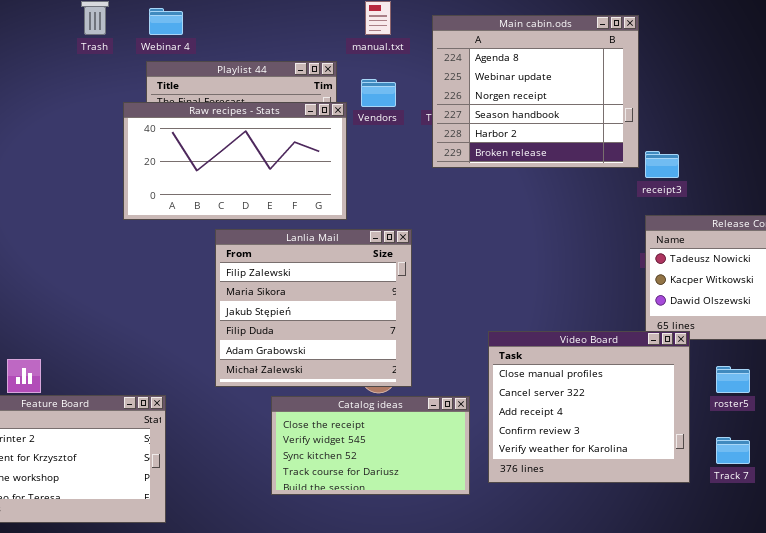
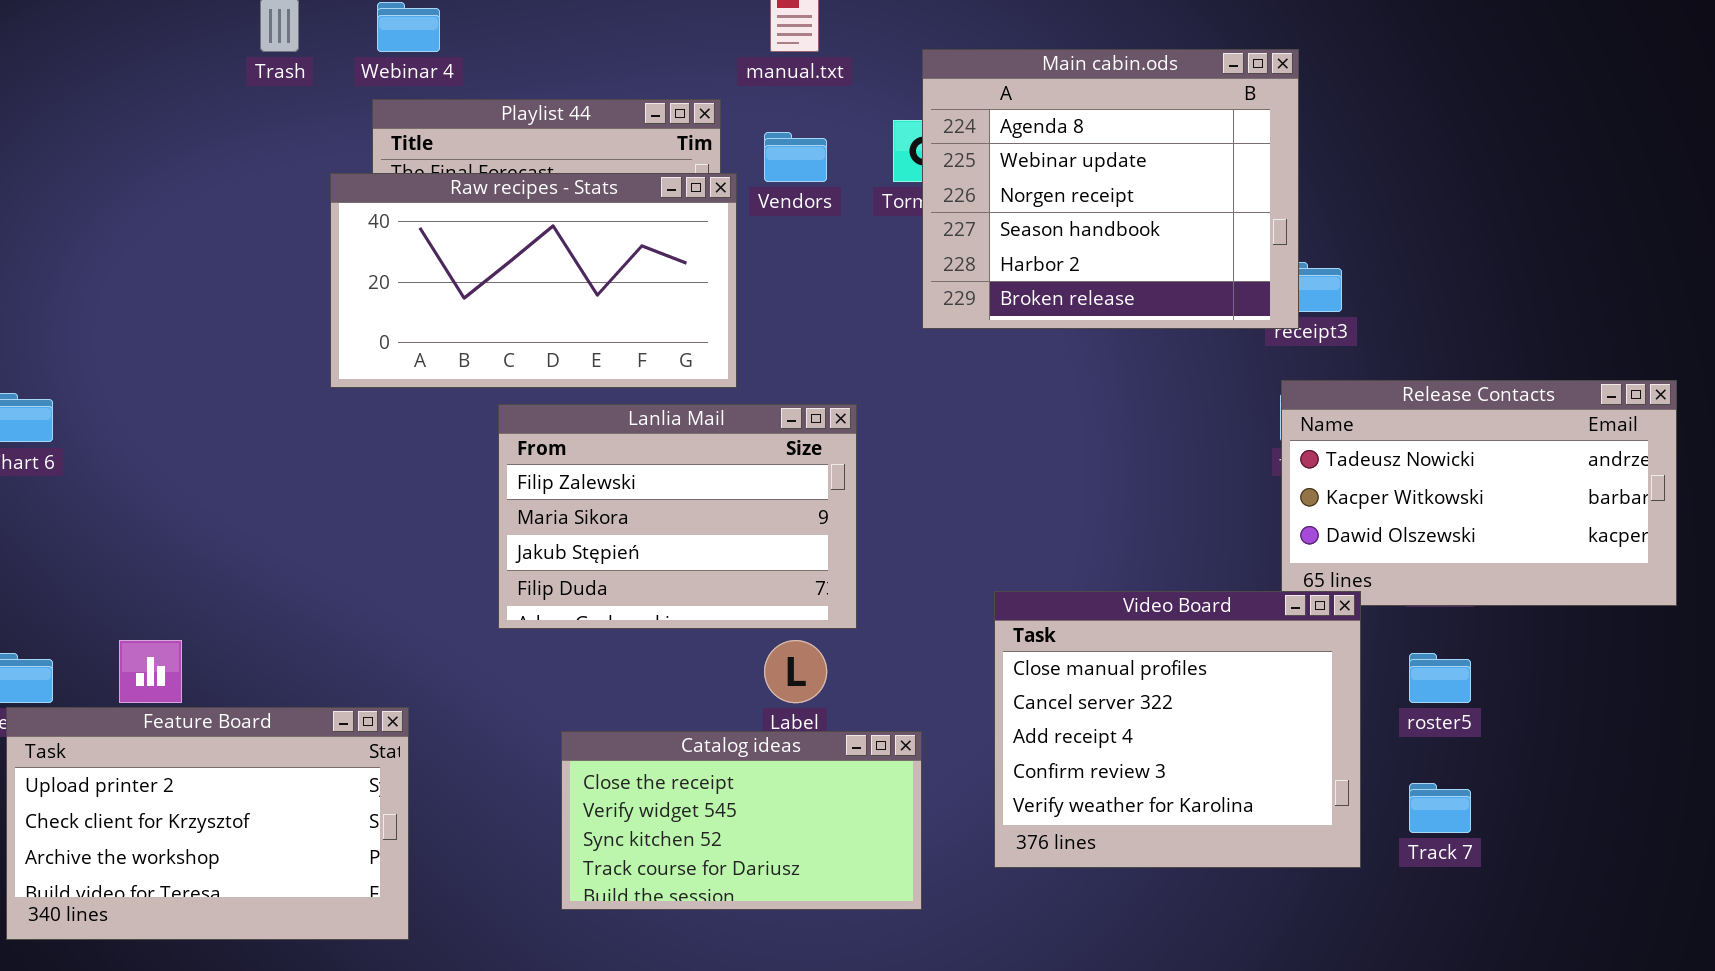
Main cabin.ods: [432,15,639,168] -> [922,49,1299,329], moved
Lanlia Mail: [215,229,412,387] -> [498,404,857,629], resized
Catalog ideas: [271,396,470,495] -> [561,731,922,910], moved

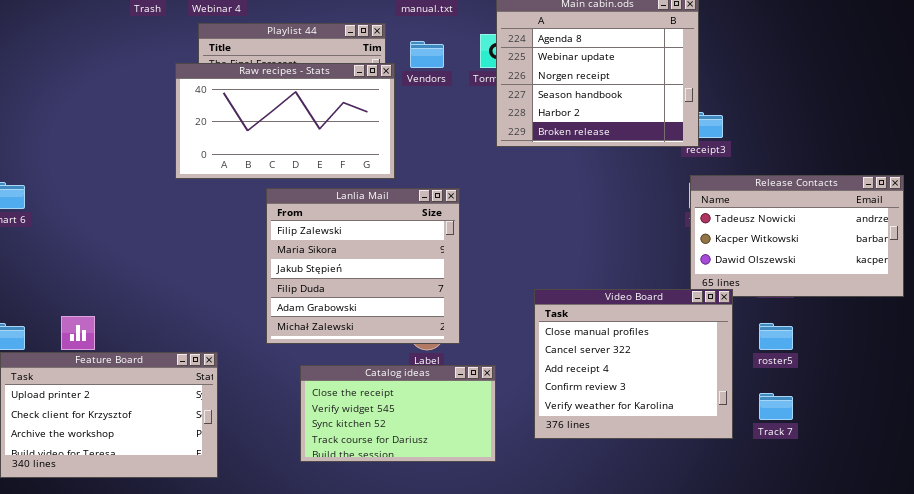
Lanlia Mail: [498,404,857,629] -> [266,188,460,344], resized

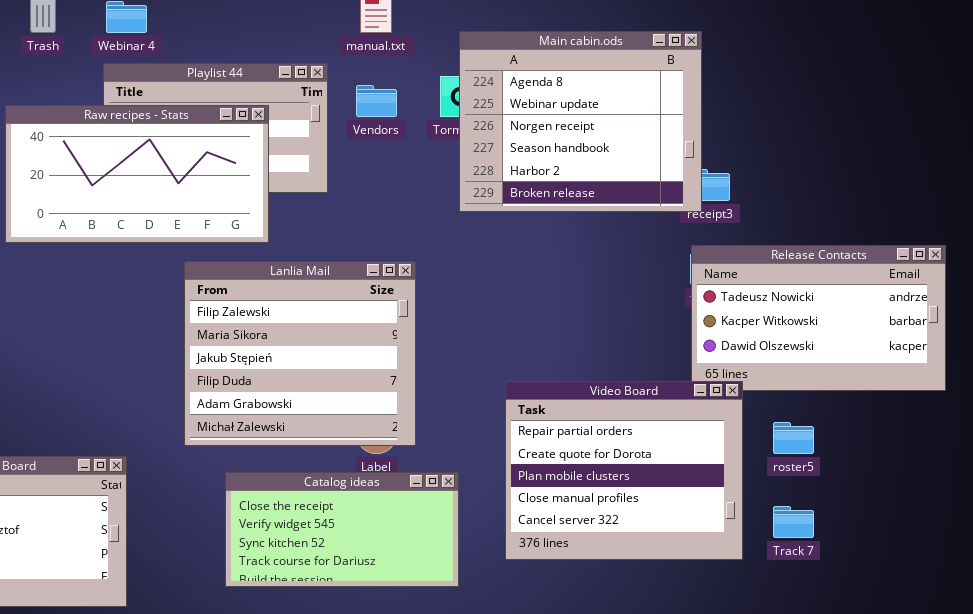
Raw recipes - Stats: [175,63,395,179] -> [5,105,269,243], moved
Video Board: [534,289,733,439] -> [505,381,743,560], scrolled up 3 rows

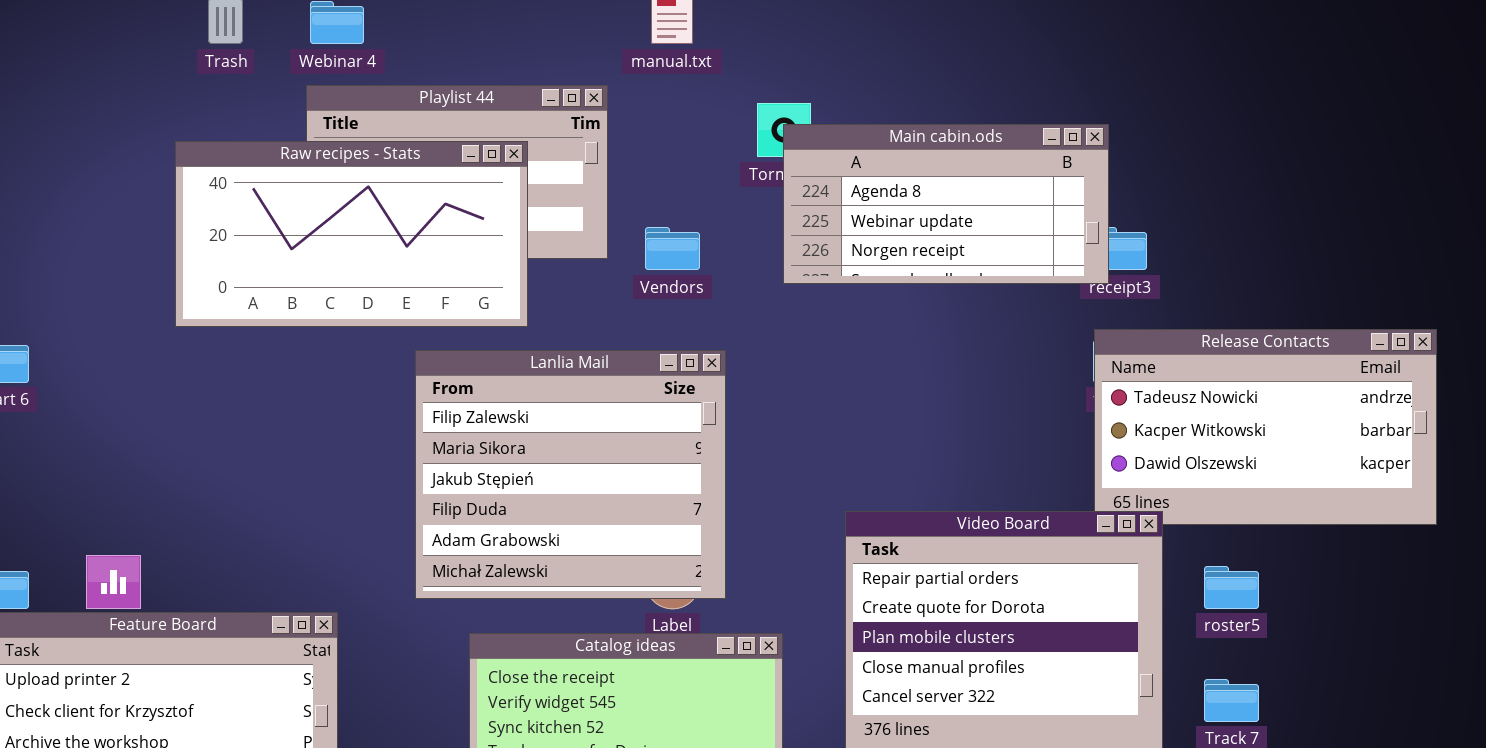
Main cabin.ods: [459,31,702,212] -> [783,124,1109,284], resized
Vendors: [356,85,397,117] -> [645,227,700,270], moved

